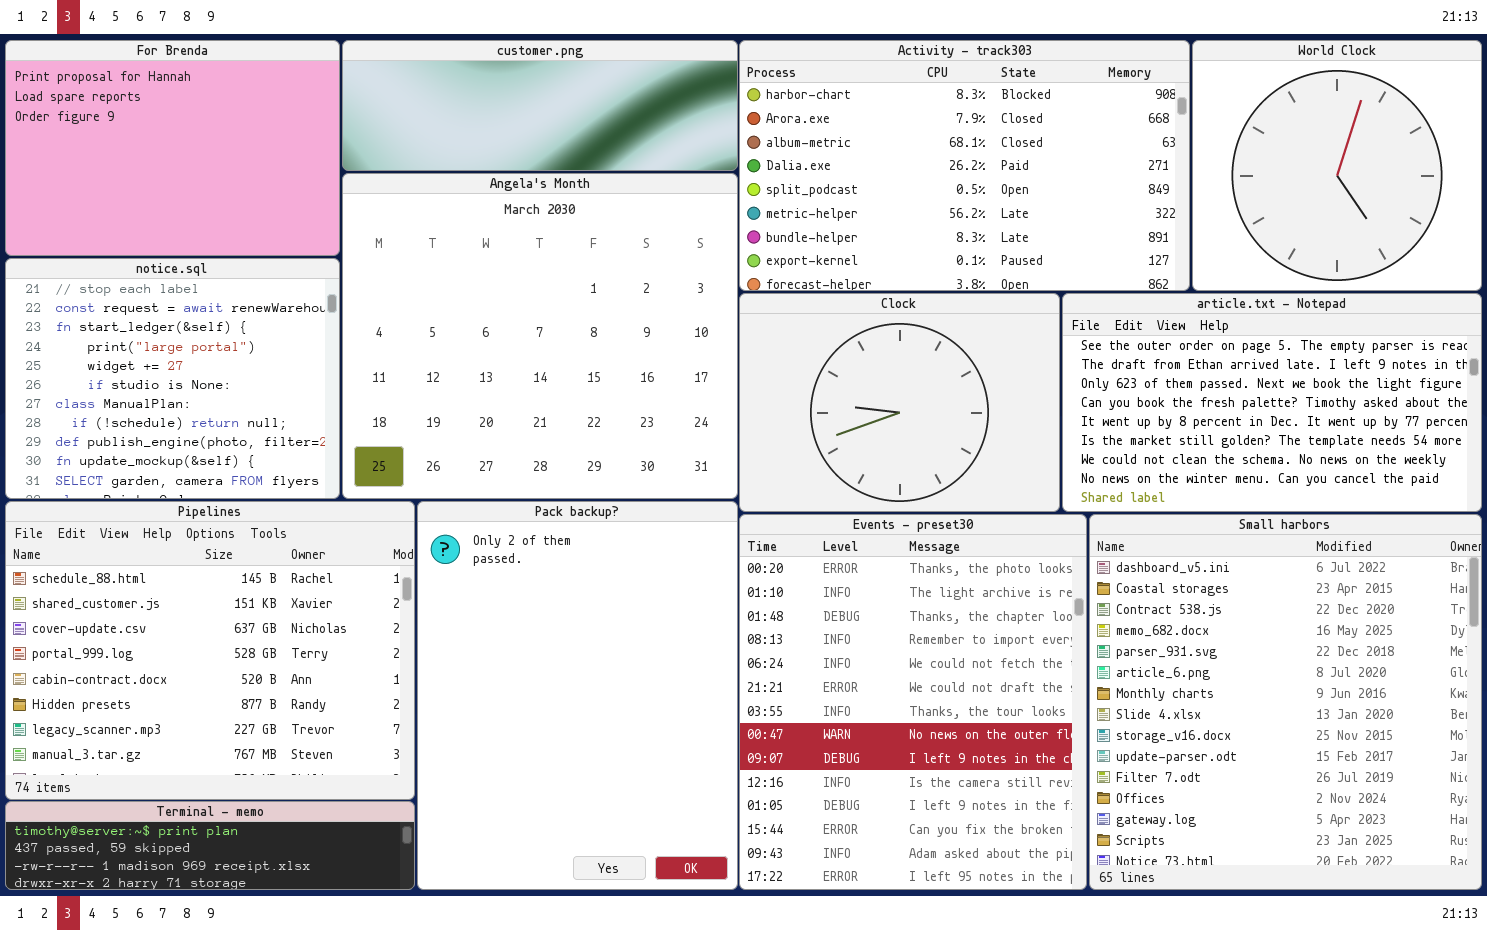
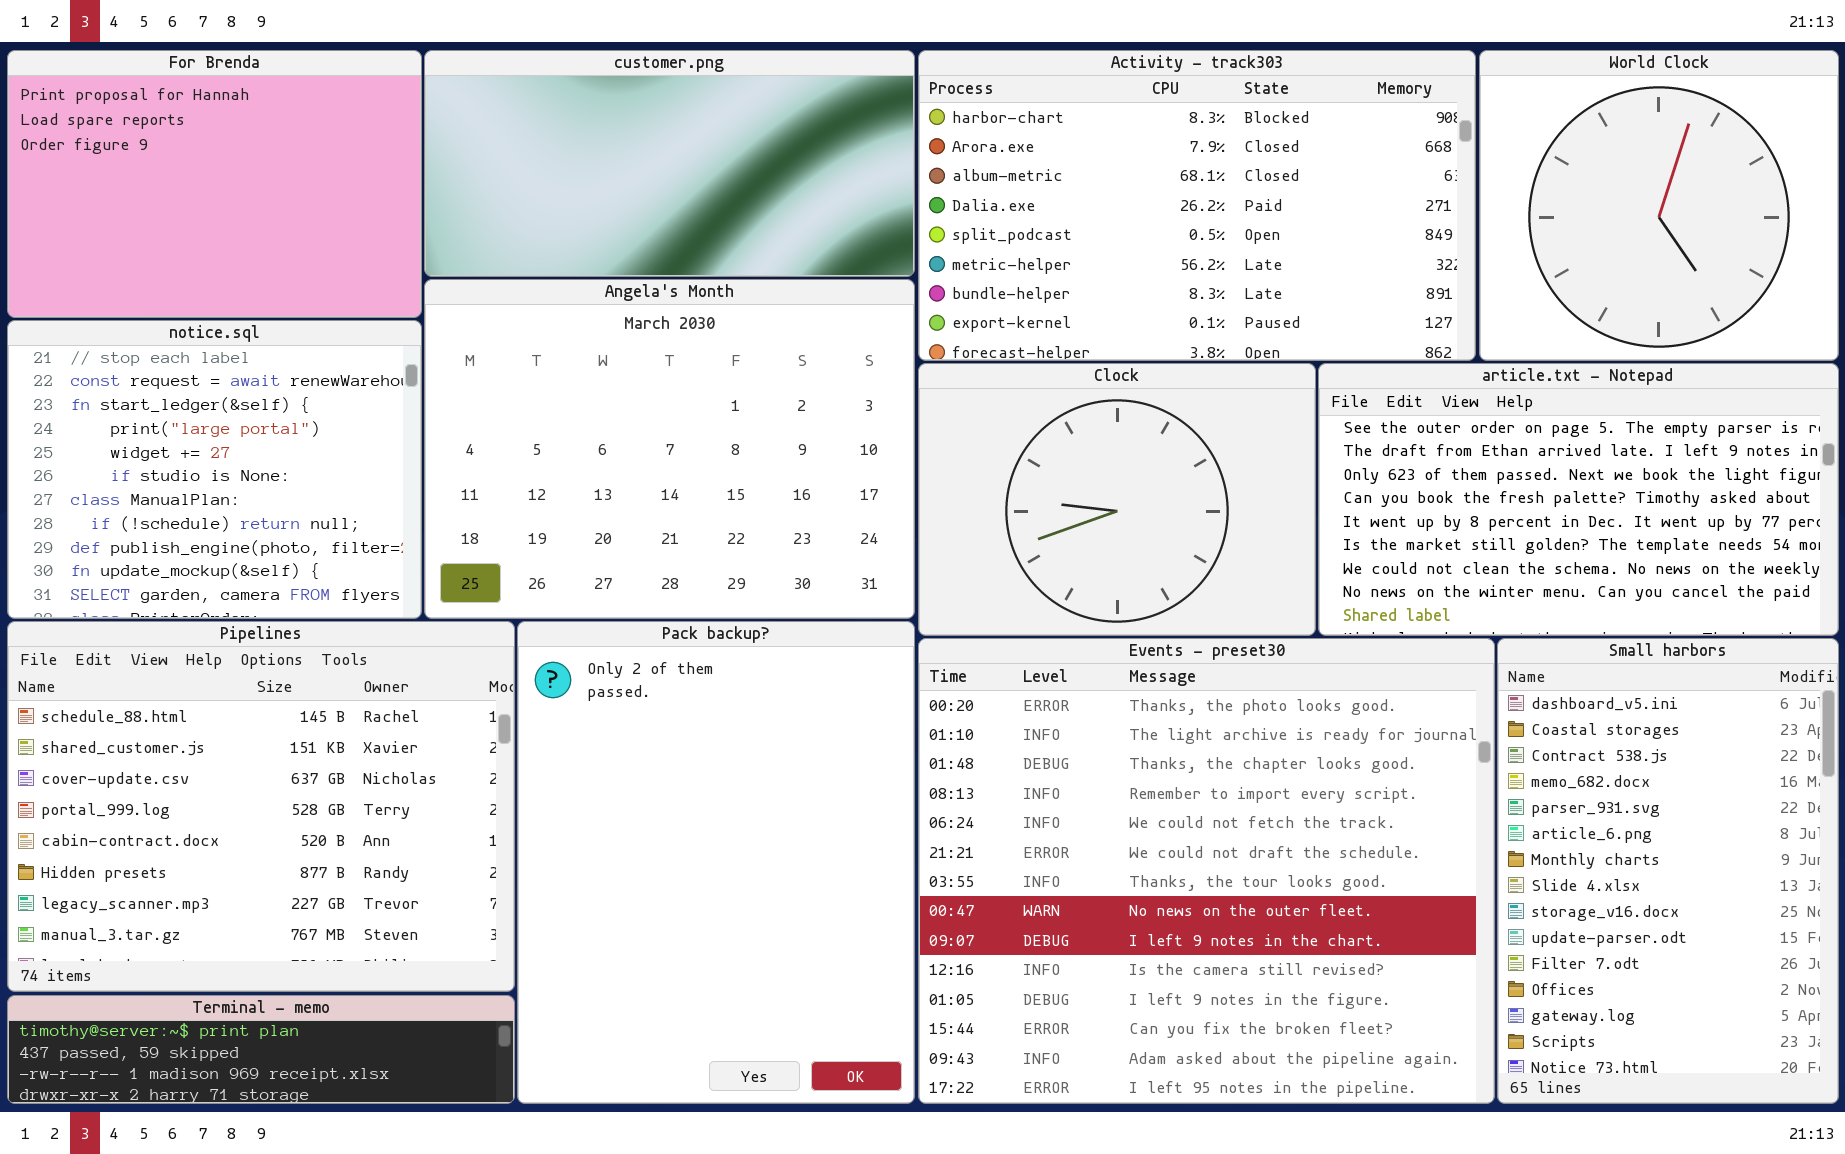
customer.png: [342,40,738,171] -> [424,50,915,277], resized
Angela's Month: [342,173,738,499] -> [424,279,915,619], resized
Events - preset30: [739,514,1087,890] -> [918,638,1495,1104], resized
Small harbors: [1089,514,1482,890] -> [1497,638,1839,1104], resized

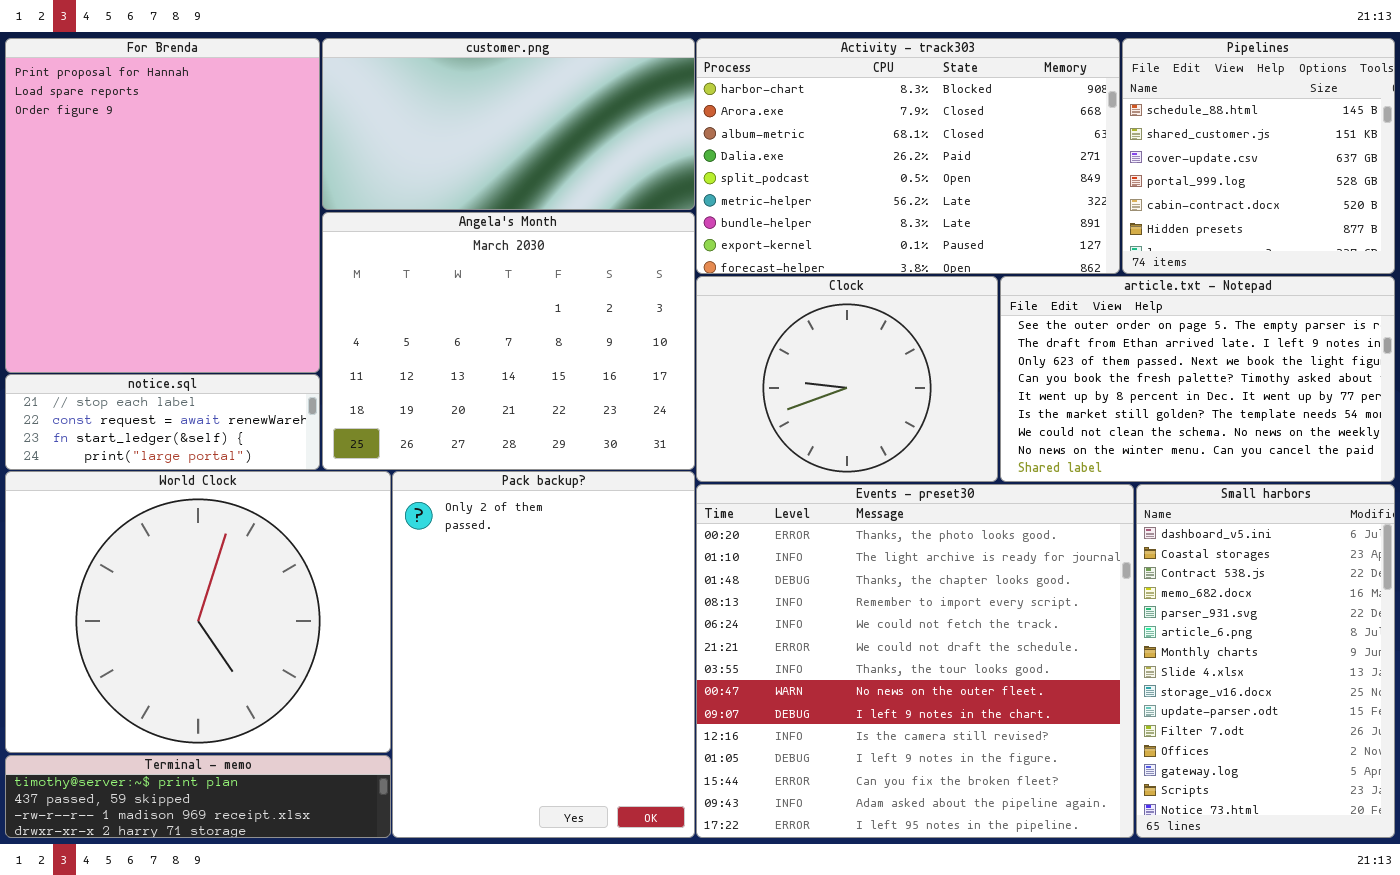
For Brenda: [7,50,422,318] -> [5,38,320,373], resized
World Clock: [1479,50,1839,361] -> [5,471,391,753], moved, resized
notice.sql: [7,320,422,619] -> [5,374,320,470], resized
Pipelines: [7,621,515,992] -> [1122,38,1395,274], moved, resized

